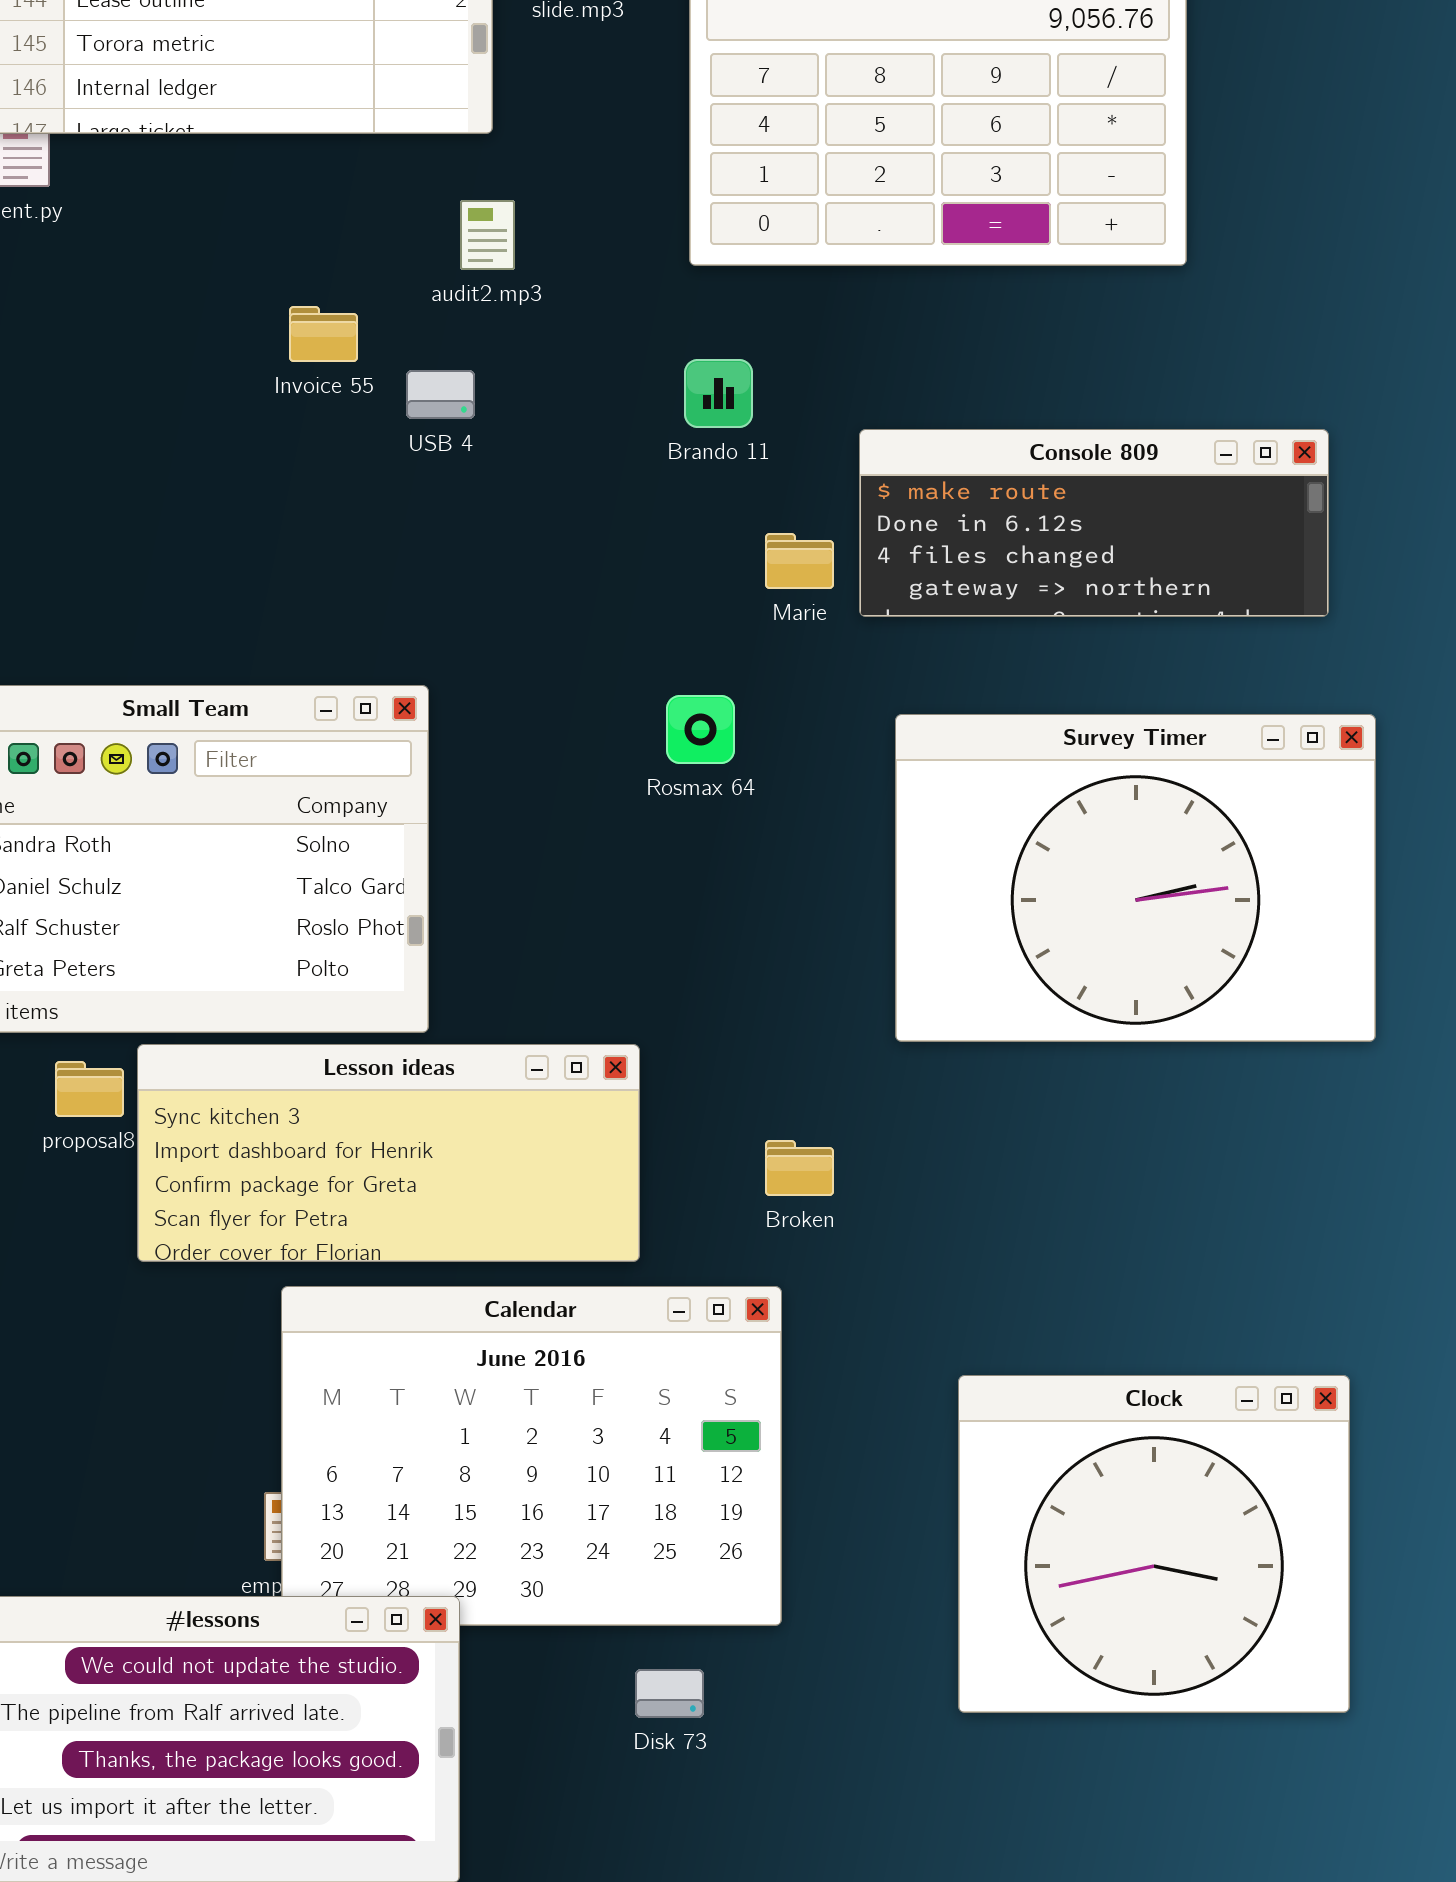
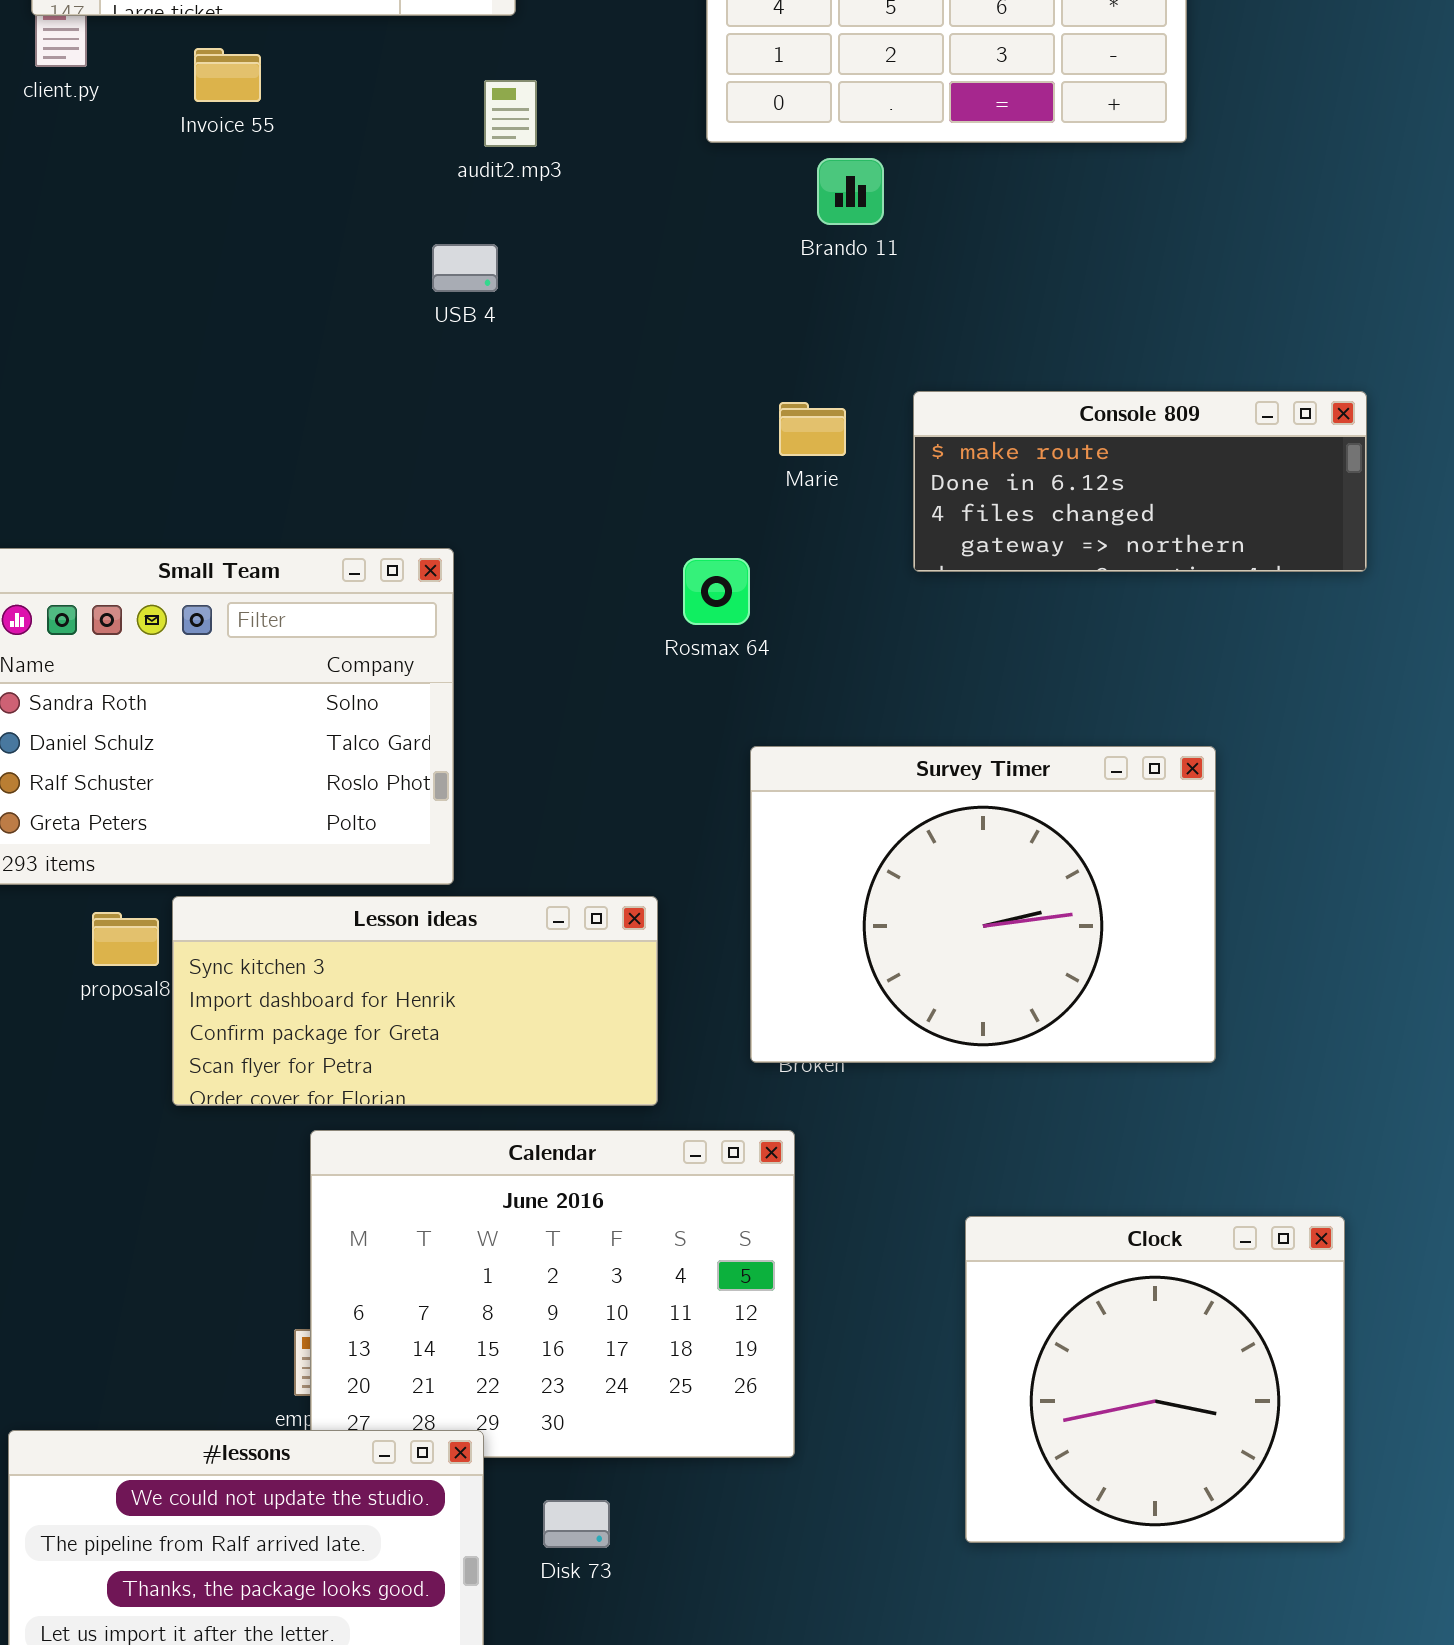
Invoice 55: [289,306,358,362] -> [194,48,261,102], moved
Brando 11: [684,359,753,428] -> [817,158,884,225], moved
Console 809: [859,429,1329,617] -> [913,391,1367,572], moved
Survey Timer: [895,714,1376,1042] -> [750,746,1216,1063], moved
Disk 73: [635,1669,704,1718] -> [543,1500,610,1548], moved

